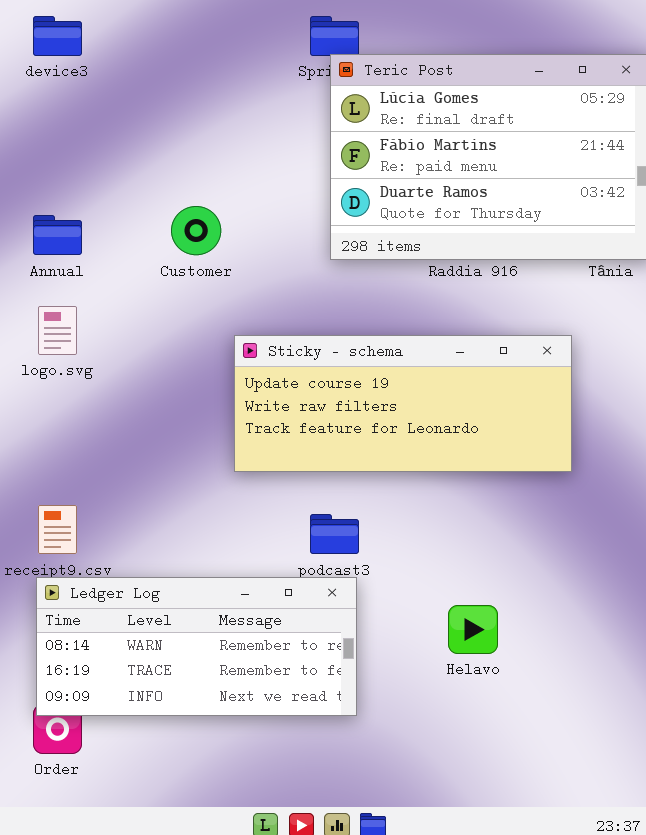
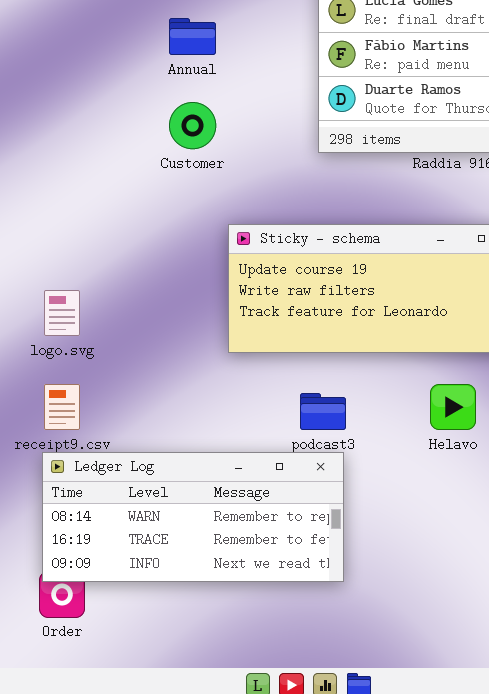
Annual: [33,215,82,255] -> [169,18,216,55], moved
logo.svg: [38,306,77,355] -> [44,290,80,336], moved
Helavo: [448,605,498,654] -> [430,384,476,430], moved

